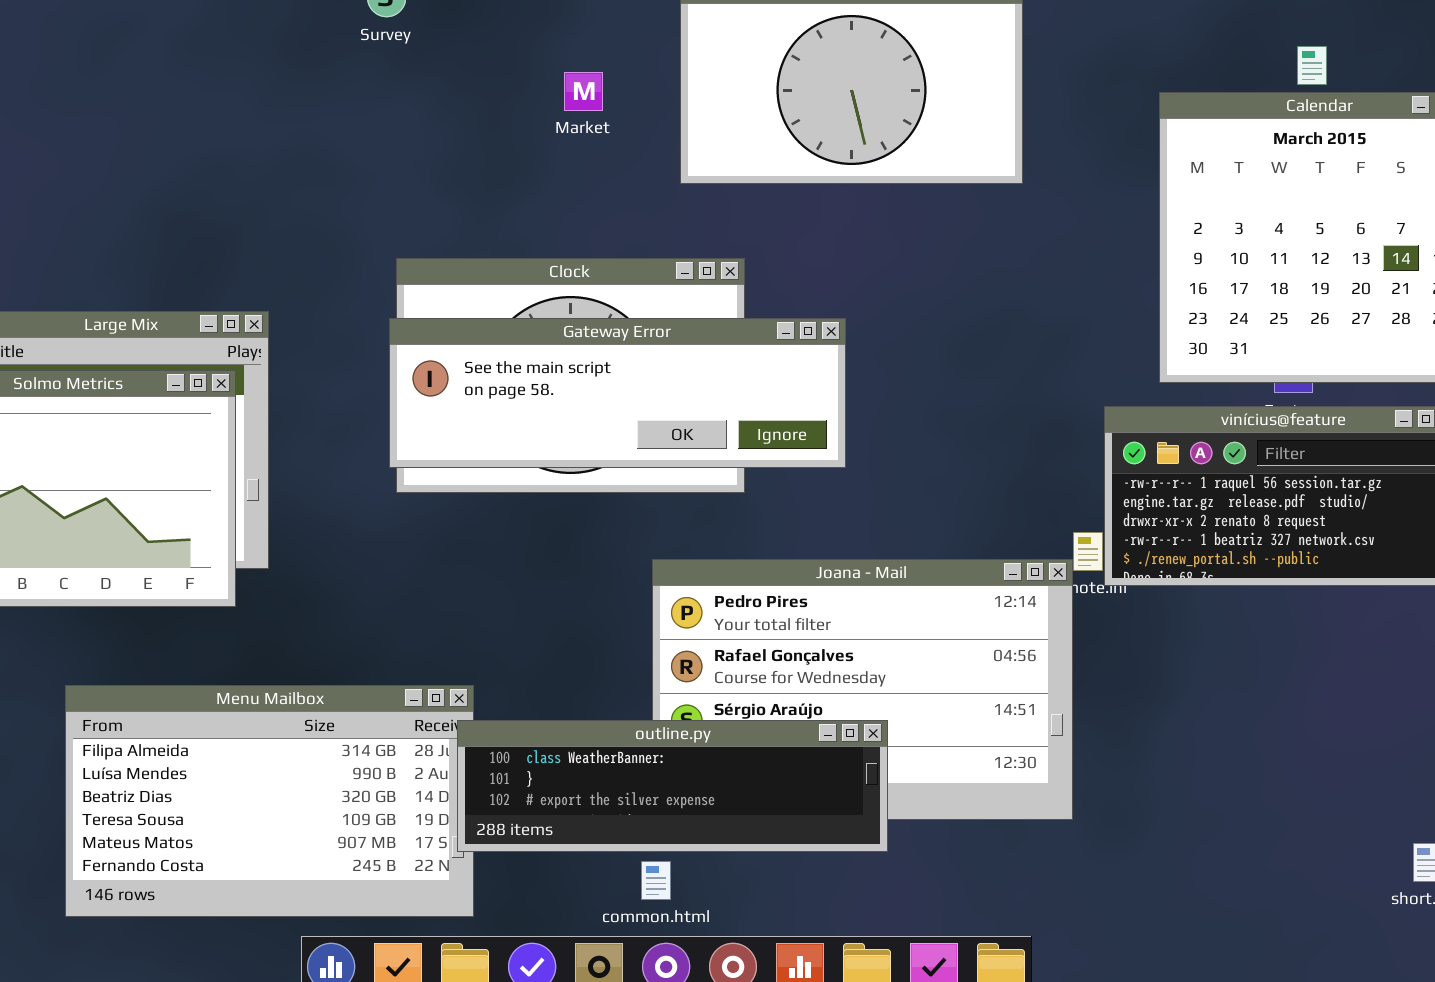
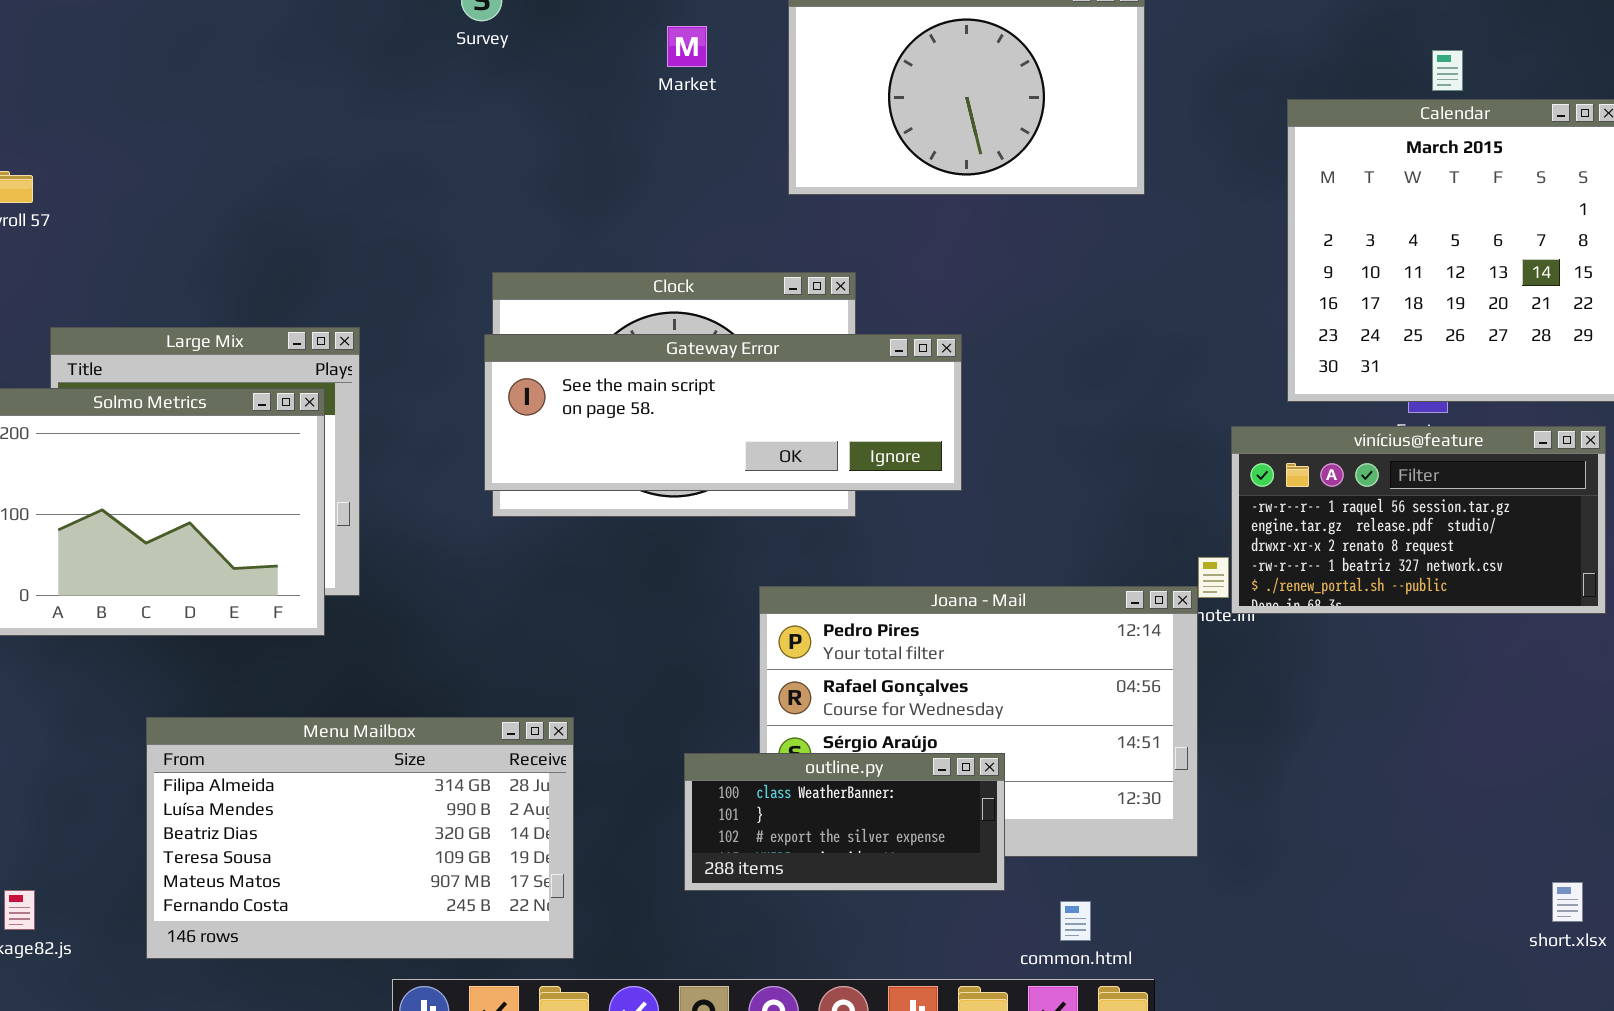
Market: [564,72,603,111] -> [667,26,707,67], moved
outline.py: [457,720,888,852] -> [684,753,1005,891], resized
common.html: [641,861,671,900] -> [1060,901,1091,941], moved

